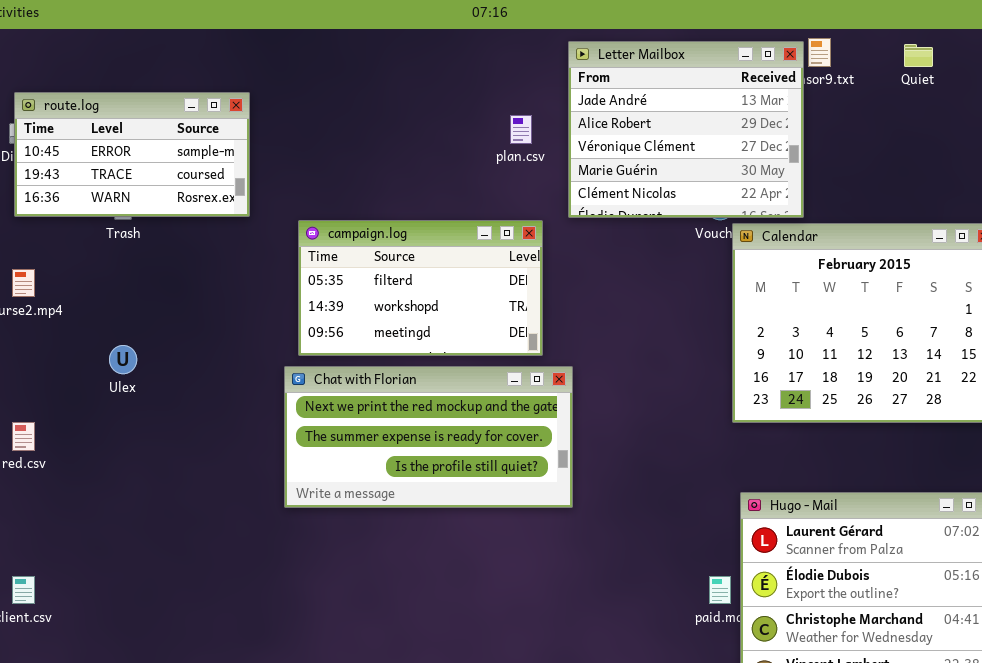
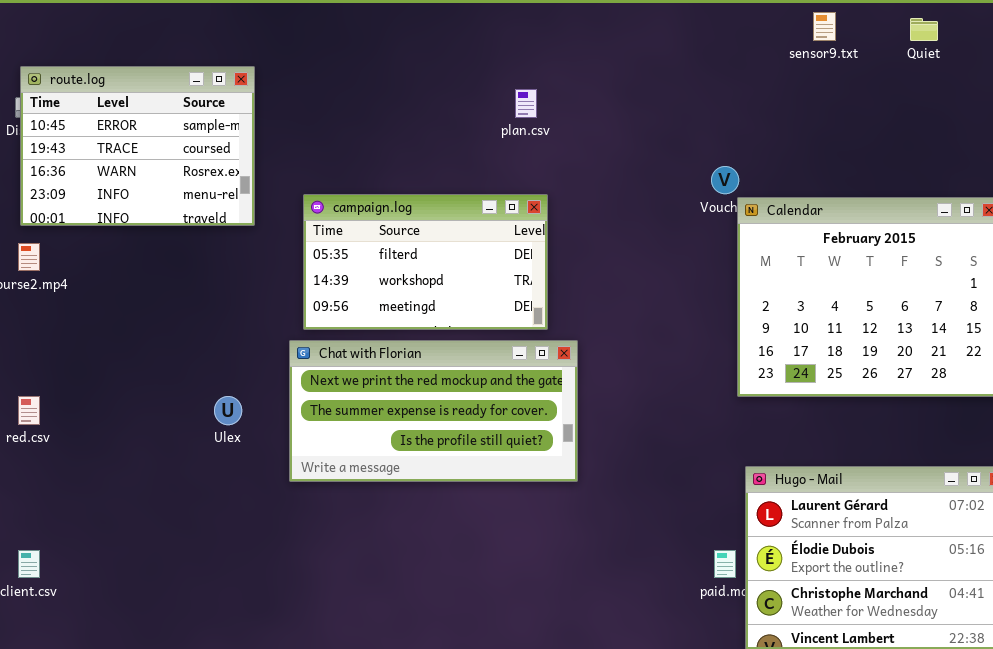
Letter Mailbox: [568,41,804,218] -> none, closed
route.log: [14,92,250,217] -> [20,66,255,226], resized
Ulex: [109,345,137,374] -> [214,396,242,425], moved

